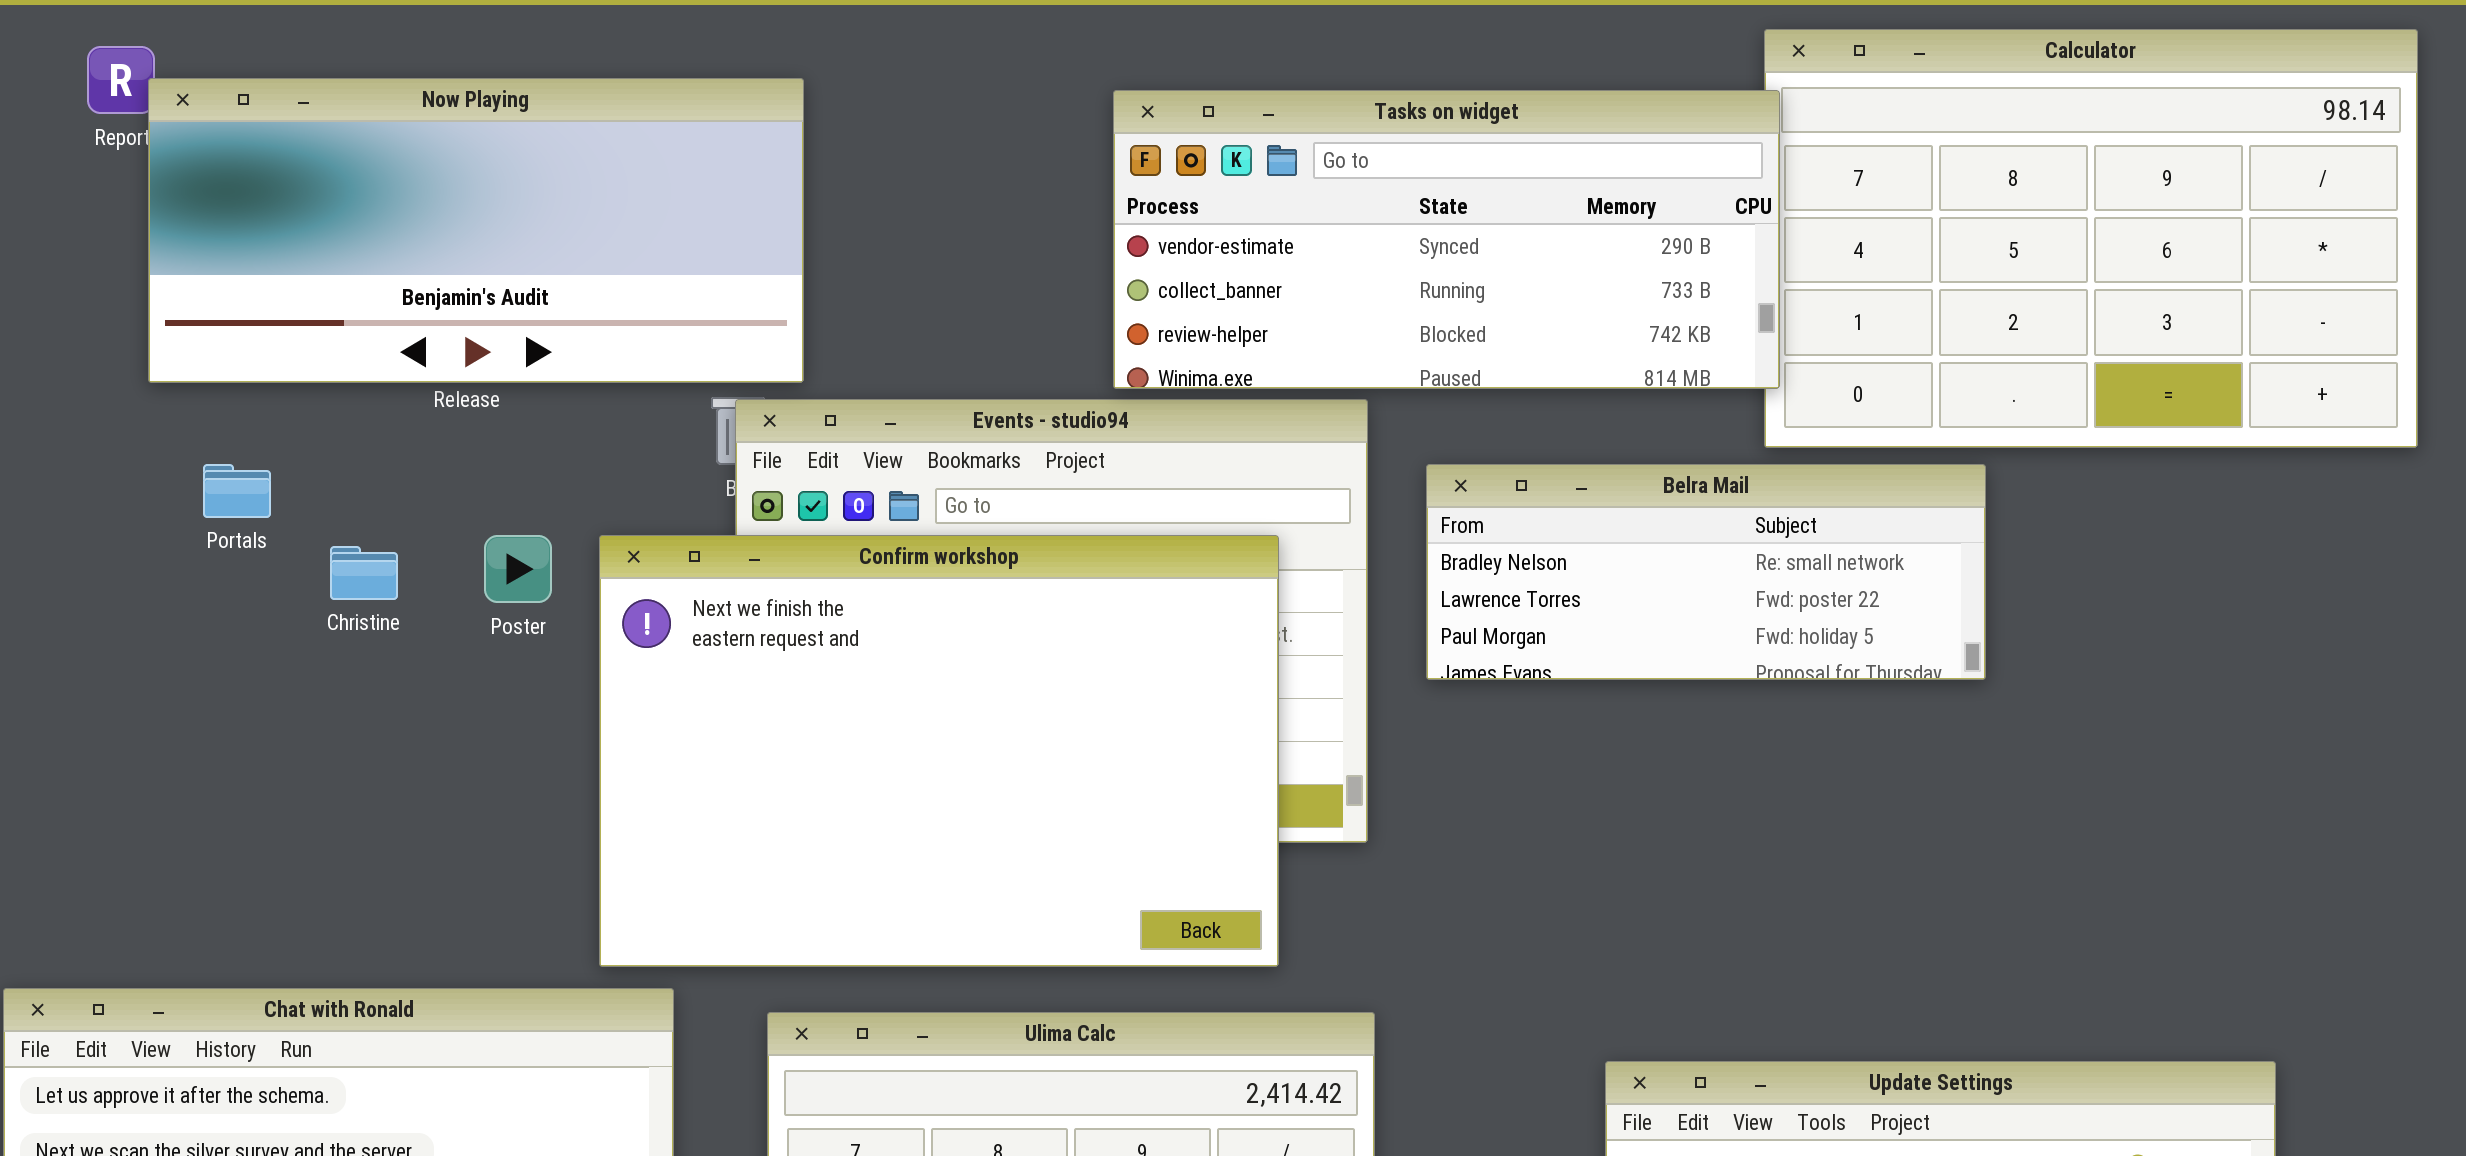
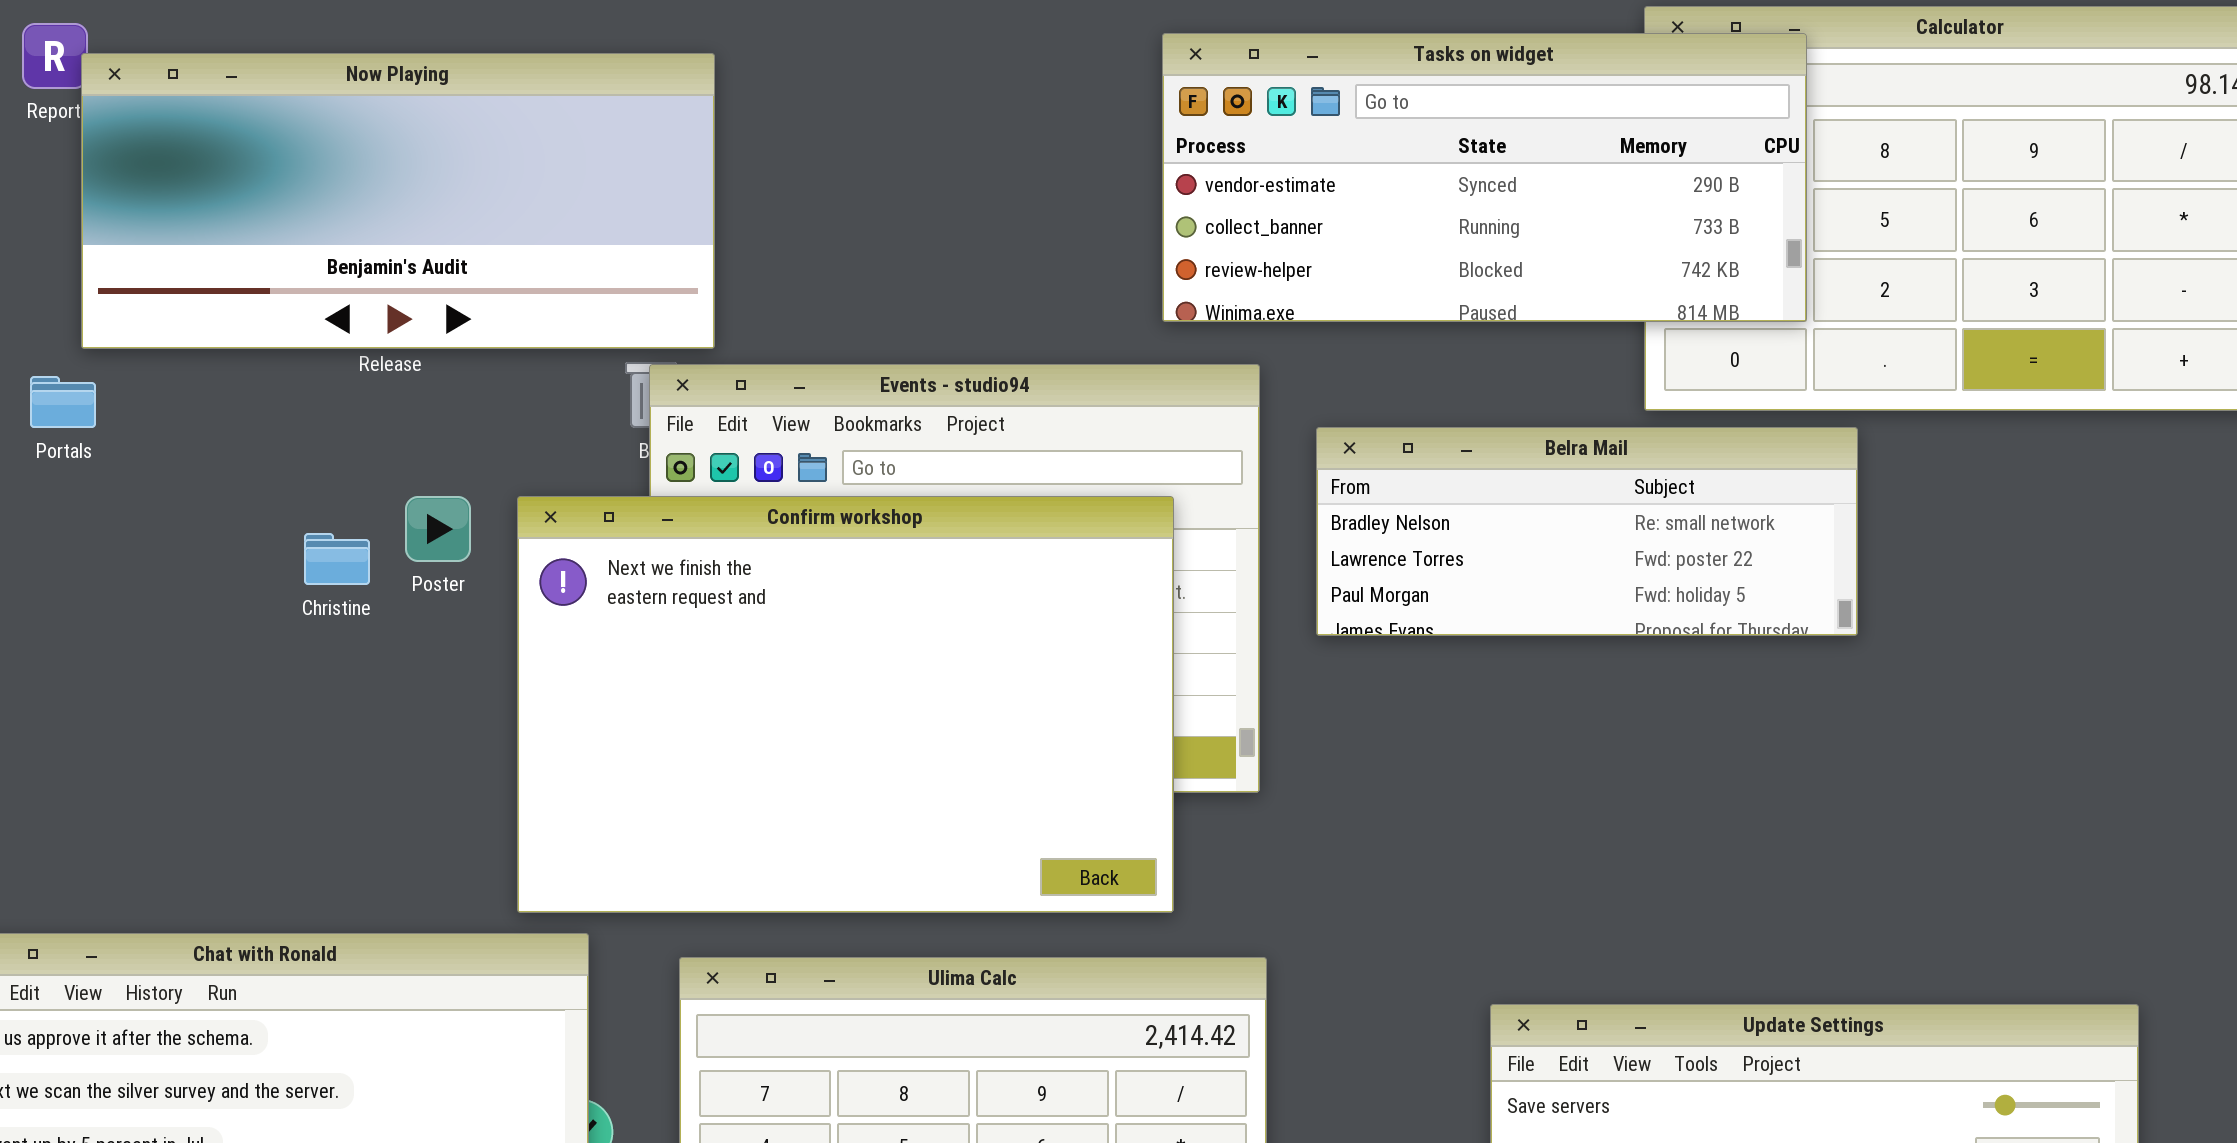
Tasks on widget: [1113,90,1780,389] -> [1162,33,1807,322], moved
Portals: [203,464,271,518] -> [30,376,96,428], moved
Christine: [330,546,398,600] -> [304,533,370,585], moved

